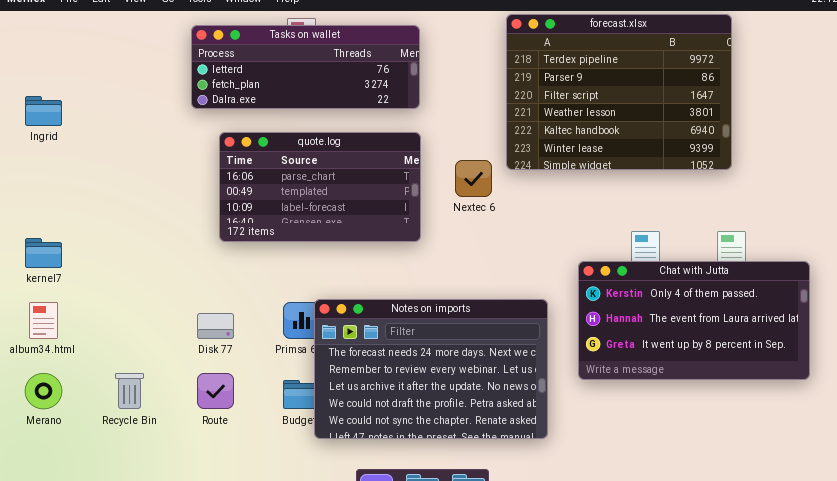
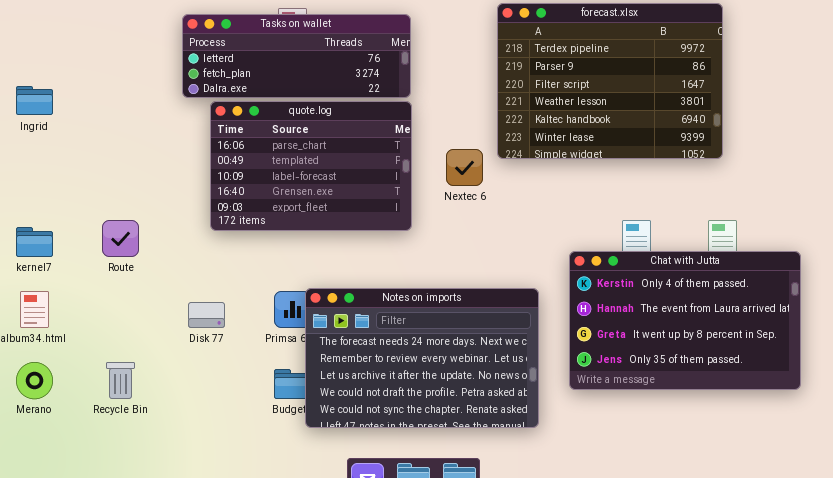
quote.log: [219,132,421,242] -> [210,101,412,231], resized
Chat with Jutta: [578,261,810,380] -> [569,251,801,390], resized
Route: [197,373,234,409] -> [102,220,139,257], moved

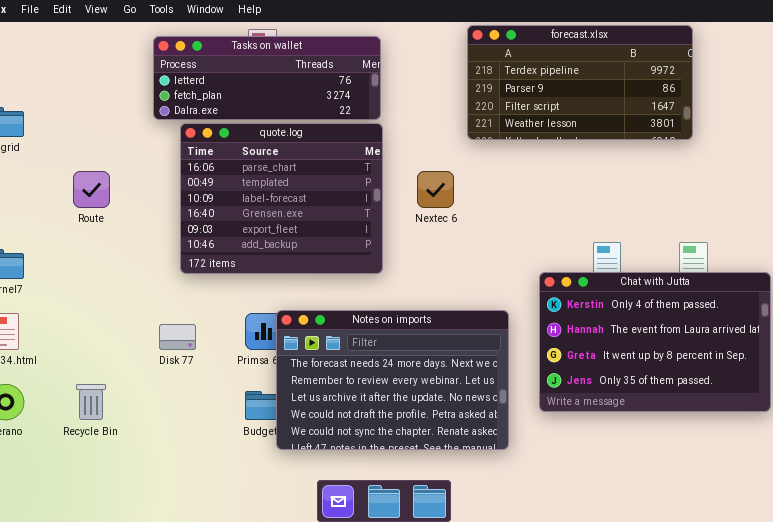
forecast.xlsx: [497,3,723,159] -> [467,25,693,140], resized
quote.log: [210,101,412,231] -> [180,123,383,274], resized
Route: [102,220,139,257] -> [73,171,110,208], moved

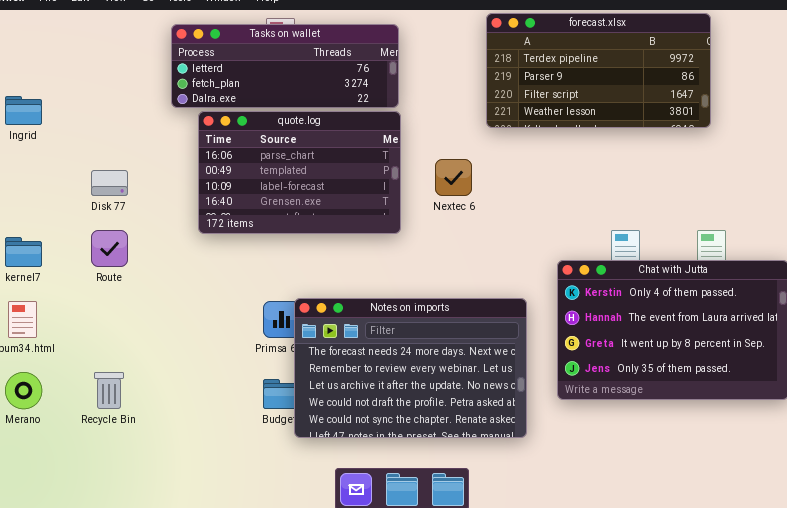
quote.log: [180,123,383,274] -> [198,111,401,234], resized
Route: [73,171,110,208] -> [91,230,128,267], moved
Disk 77: [159,324,196,350] -> [91,170,128,196], moved

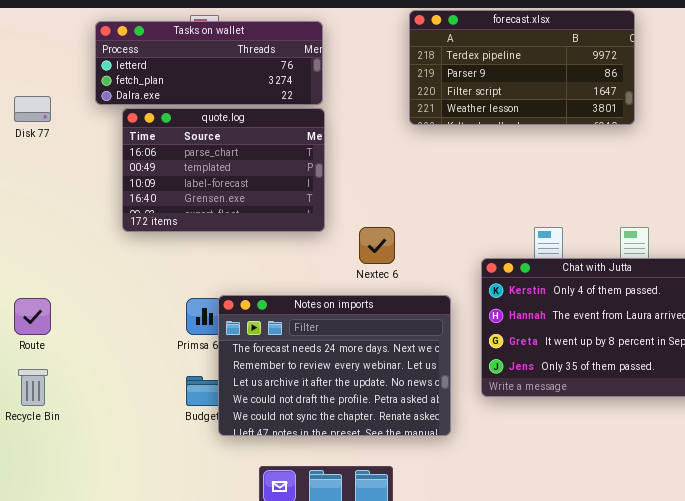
Nextec 6: [435,159,472,196] -> [359,227,395,264], moved
Disk 77: [91,170,128,196] -> [14,96,51,122], moved
Route: [91,230,128,267] -> [14,298,51,335], moved

